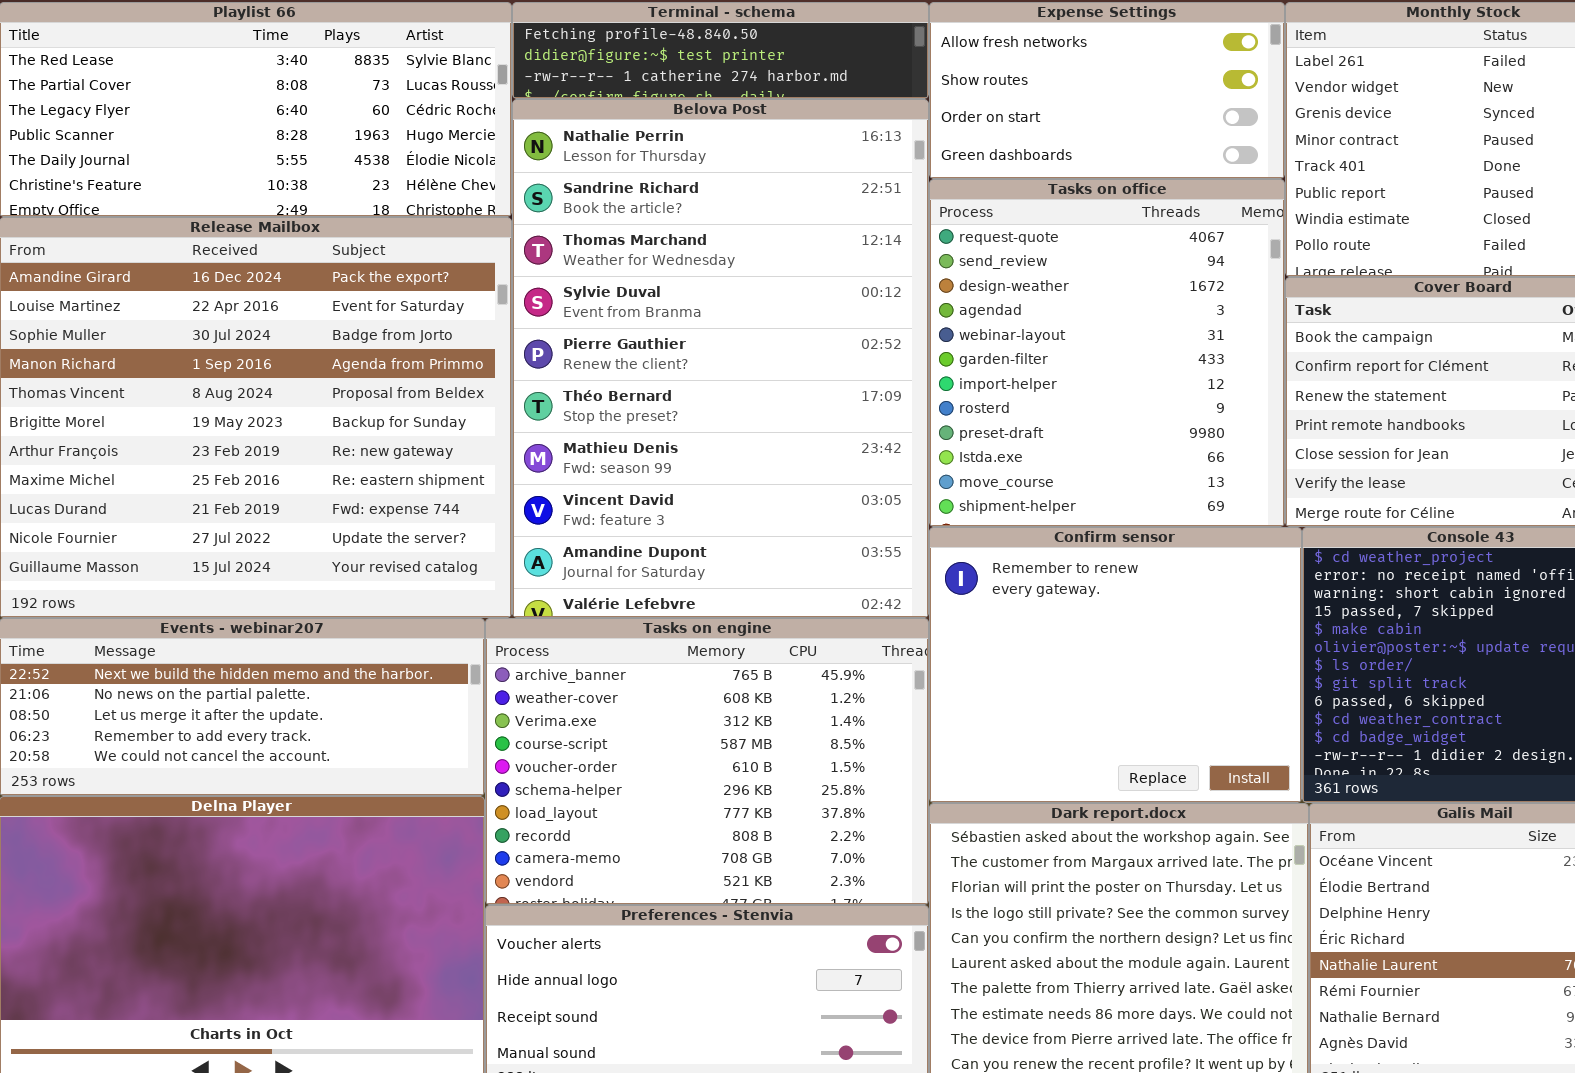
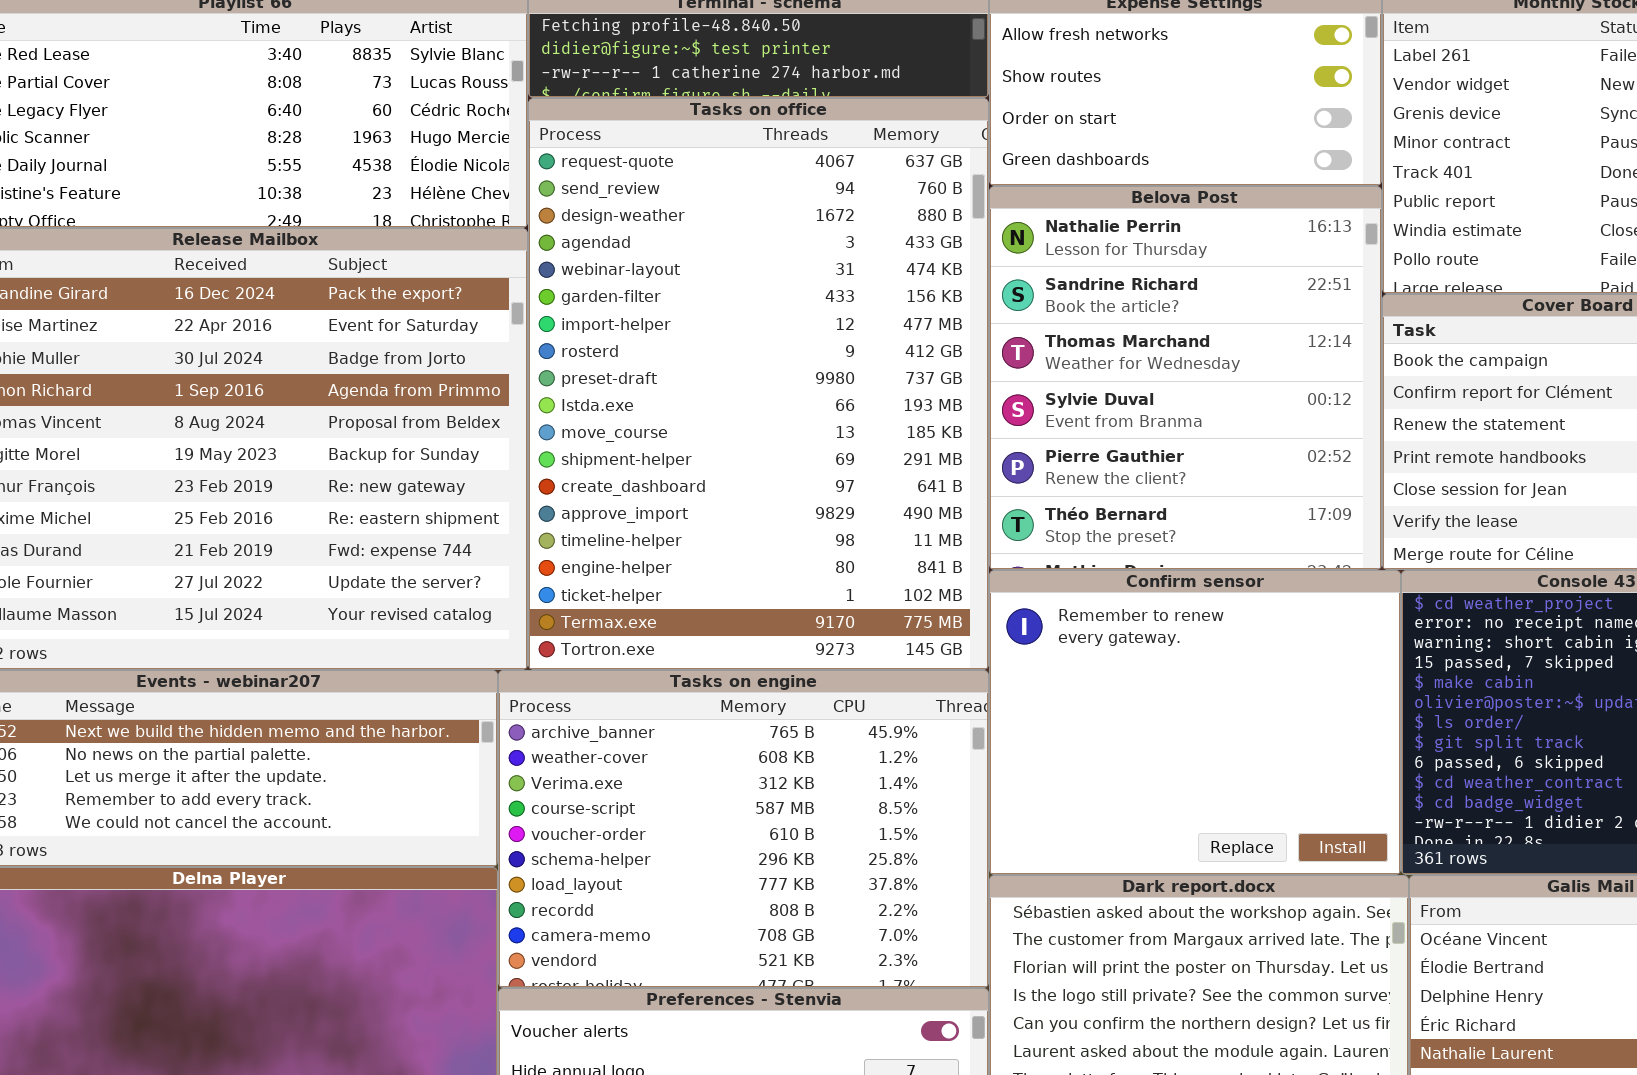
Belova Post: [512,99,929,618] -> [989,186,1382,570], moved, resized
Tasks on office: [929,179,1285,527] -> [528,98,989,670], moved, resized

